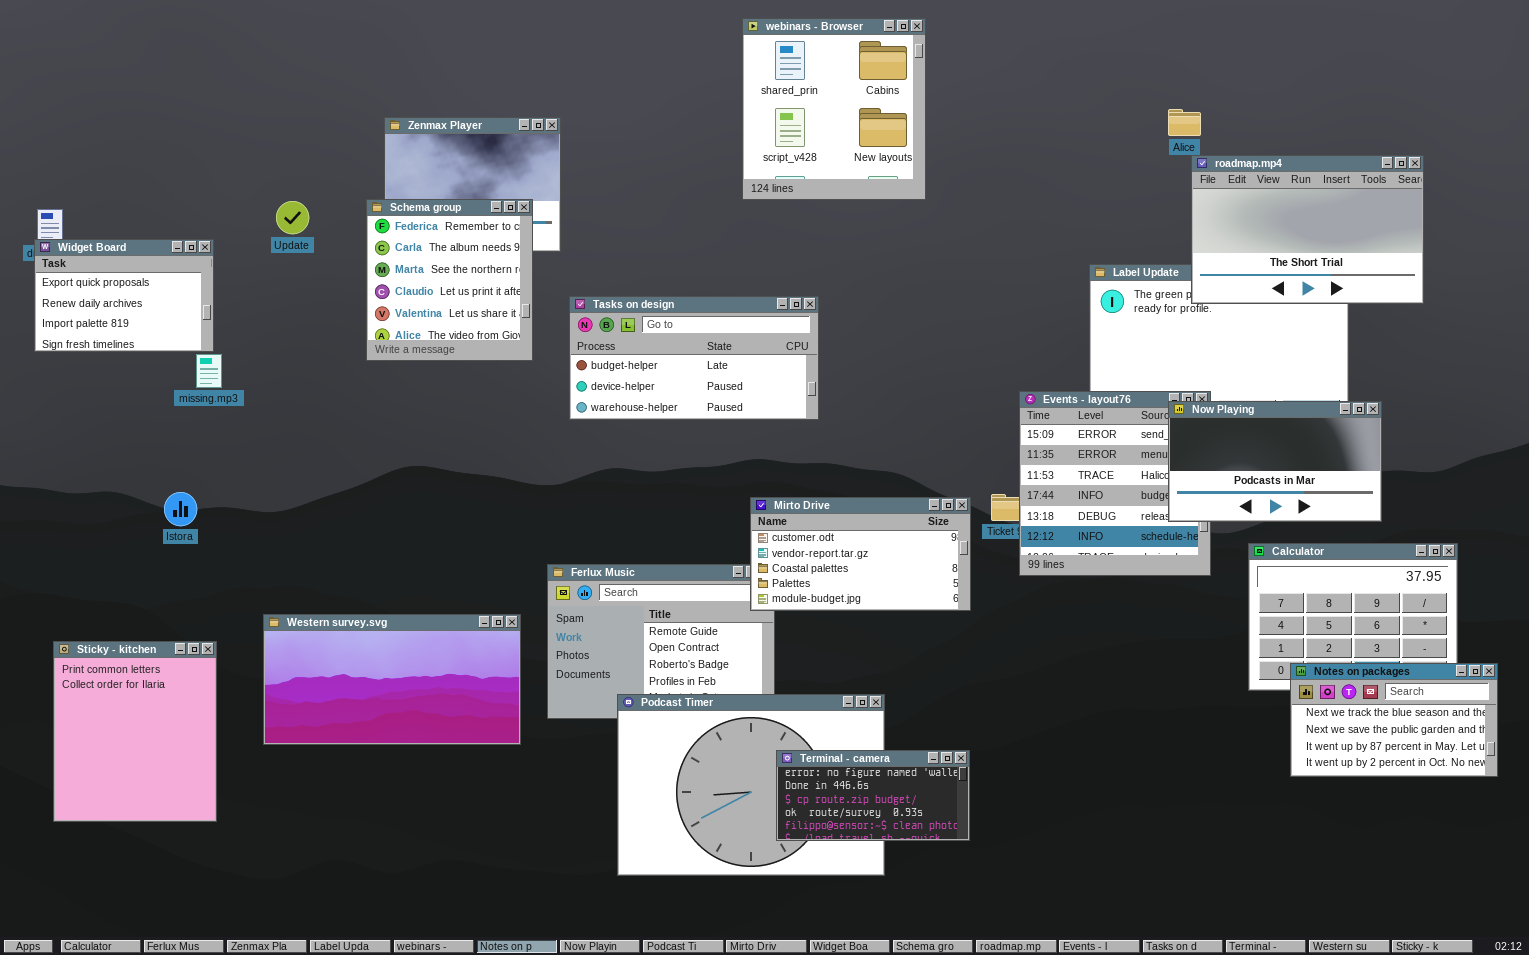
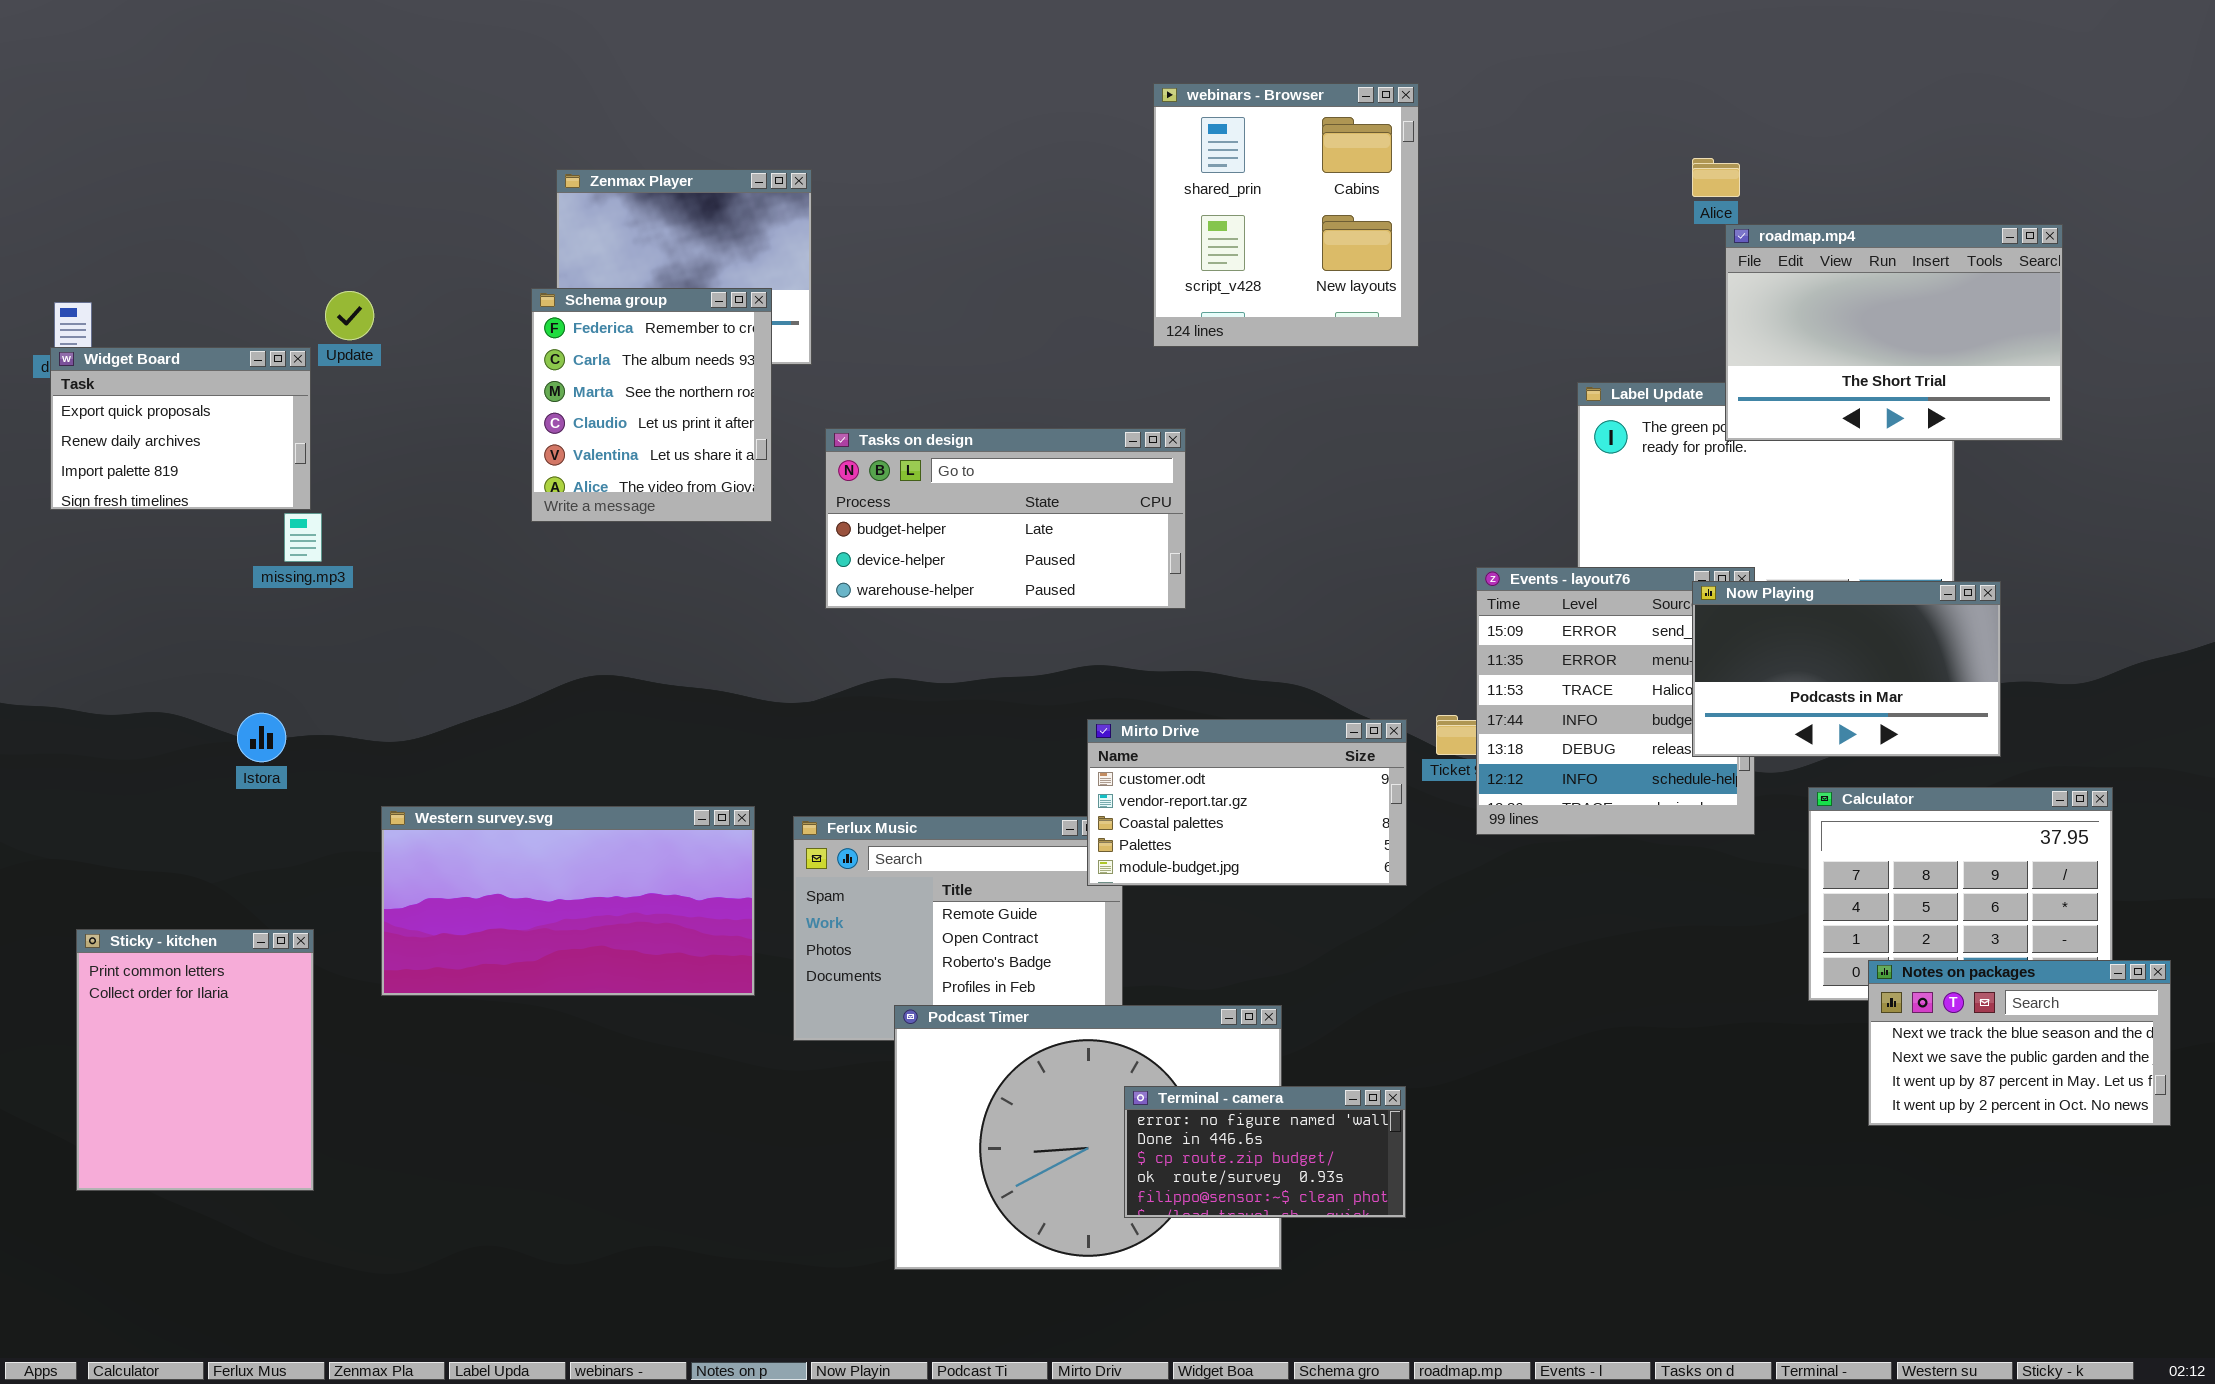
webinars - Browser: [742,18,926,200] -> [1153,83,1419,347], moved
Update: [276,201,309,234] -> [325,291,374,340], moved
Western survey.svg: [263,614,521,745] -> [381,806,755,996], moved

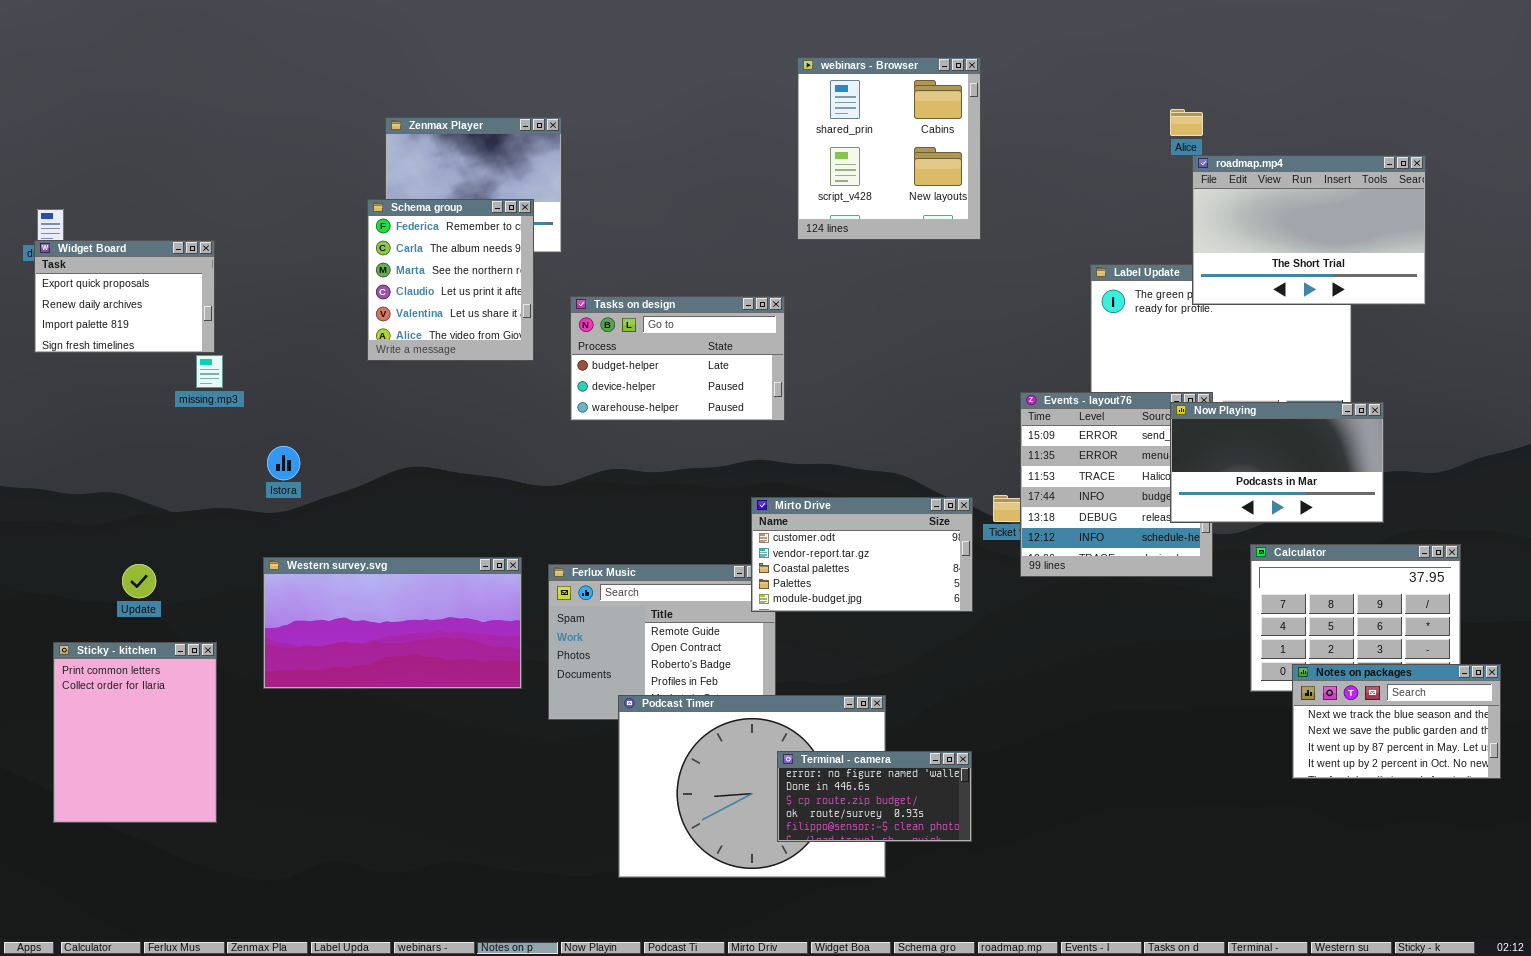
Update: [325,291,374,340] -> [122,564,156,598], moved
Tasks on design: [825,428,1186,609] -> [570,296,785,421], resized
Istora: [237,713,286,762] -> [267,446,300,480], moved

